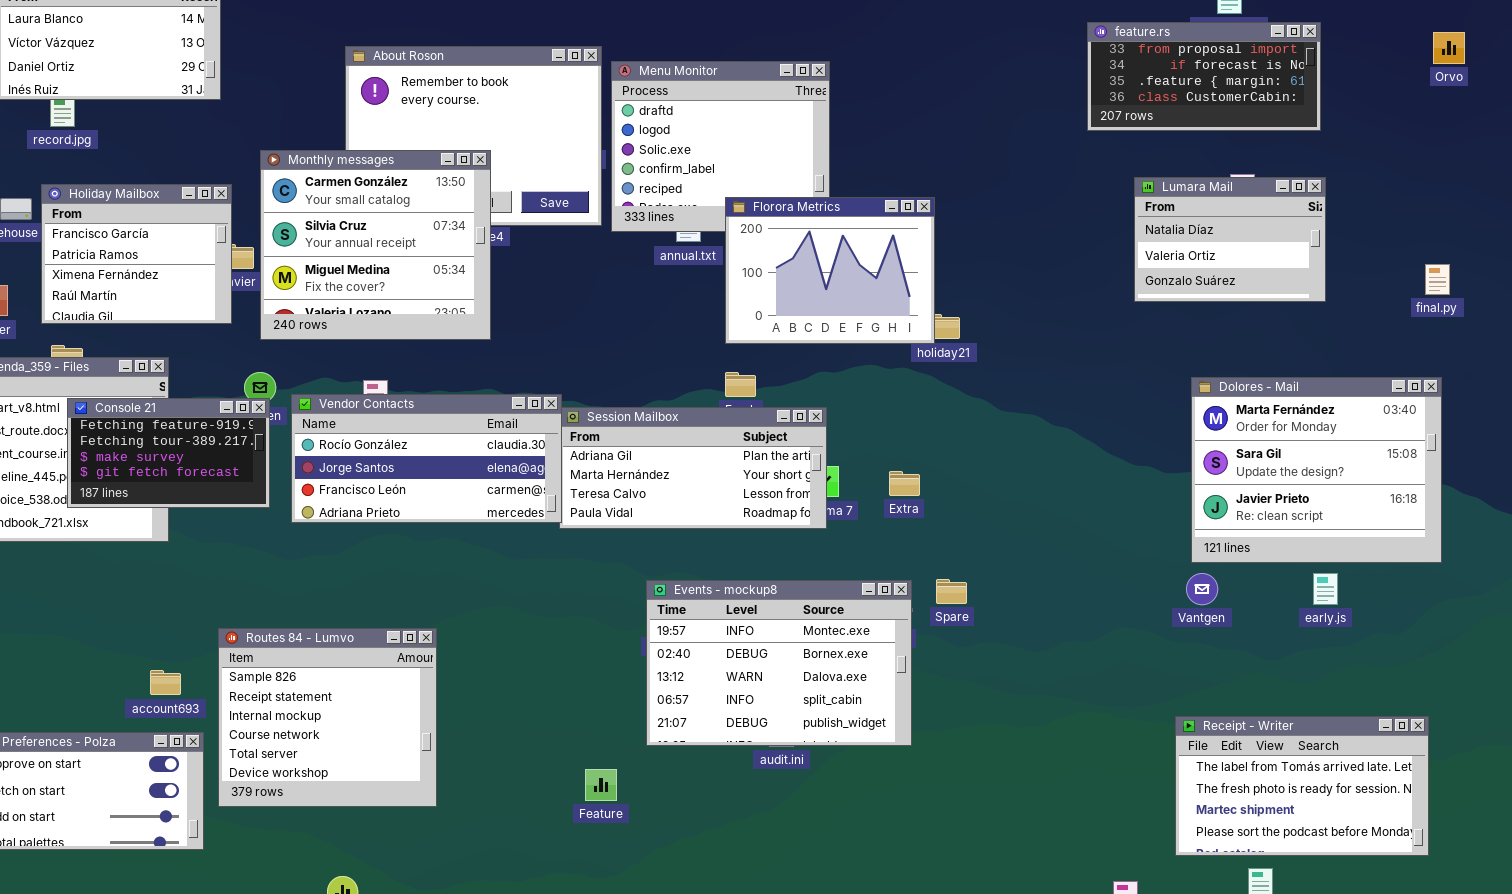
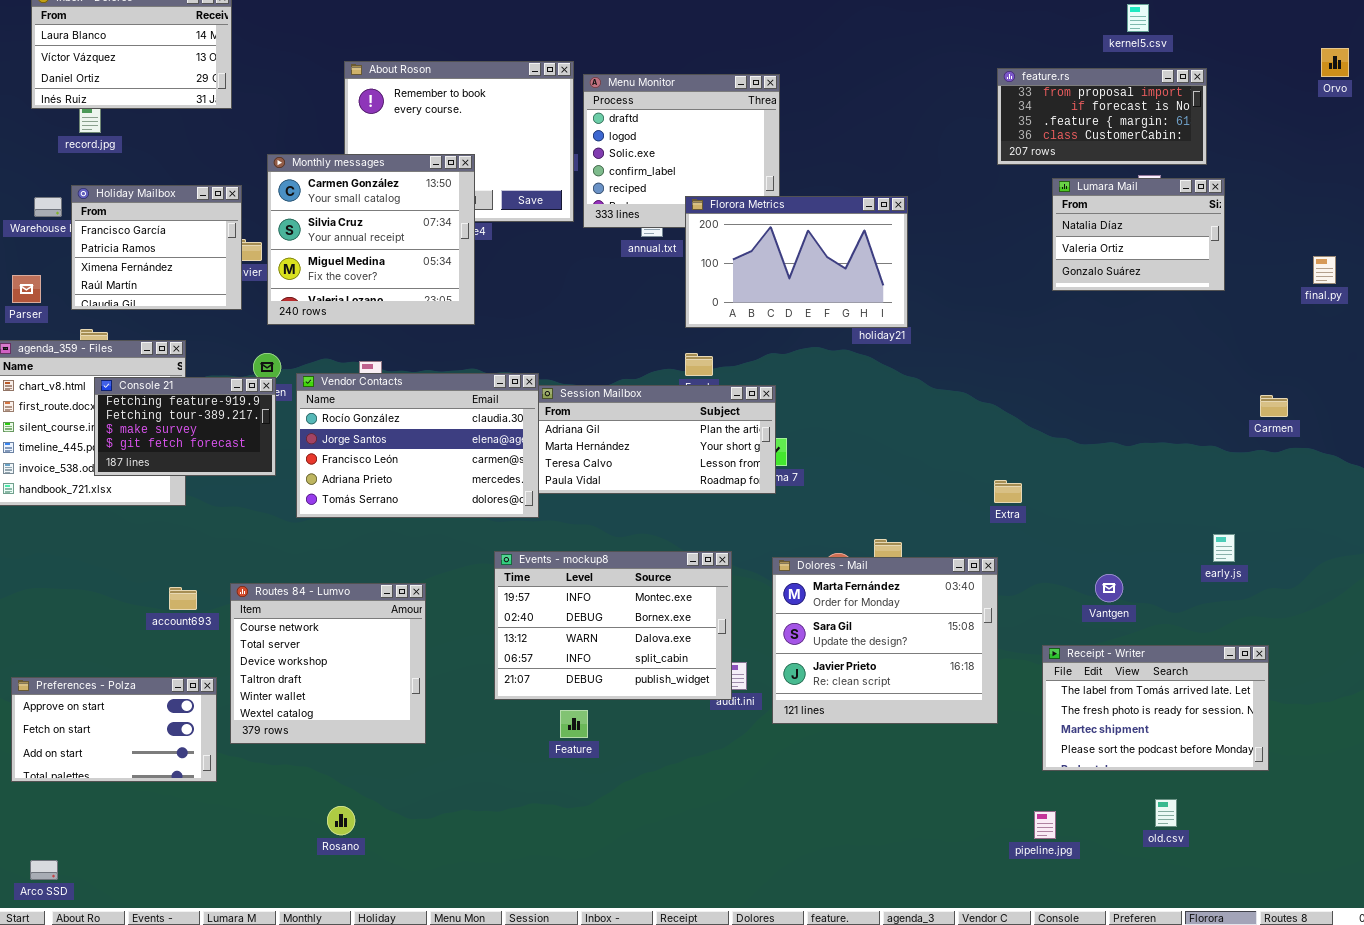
feature.rs: [1087,22,1321,131] -> [997,68,1207,165], moved
Florora Metrics: [725,197,935,344] -> [685,196,908,328], resized
Dolores - Mail: [1191,377,1442,563] -> [772,557,998,724], moved
Vendor Contacts: [291,394,562,523] -> [296,373,539,518], resized
Extra: [889,471,920,496] -> [994,480,1022,503], moved
Vantgen: [1186,573,1218,605] -> [1095,574,1123,602], moved
Events - mockup8: [646,580,912,746] -> [494,551,732,700], moved
Routes 84 - Lumvo: [218,628,437,807] -> [230,583,426,744], scrolled down 3 rows
account693: [150,670,181,695] -> [169,587,197,610], moved
Receipt - Writer: [1175,716,1429,856] -> [1042,645,1269,771], moved

